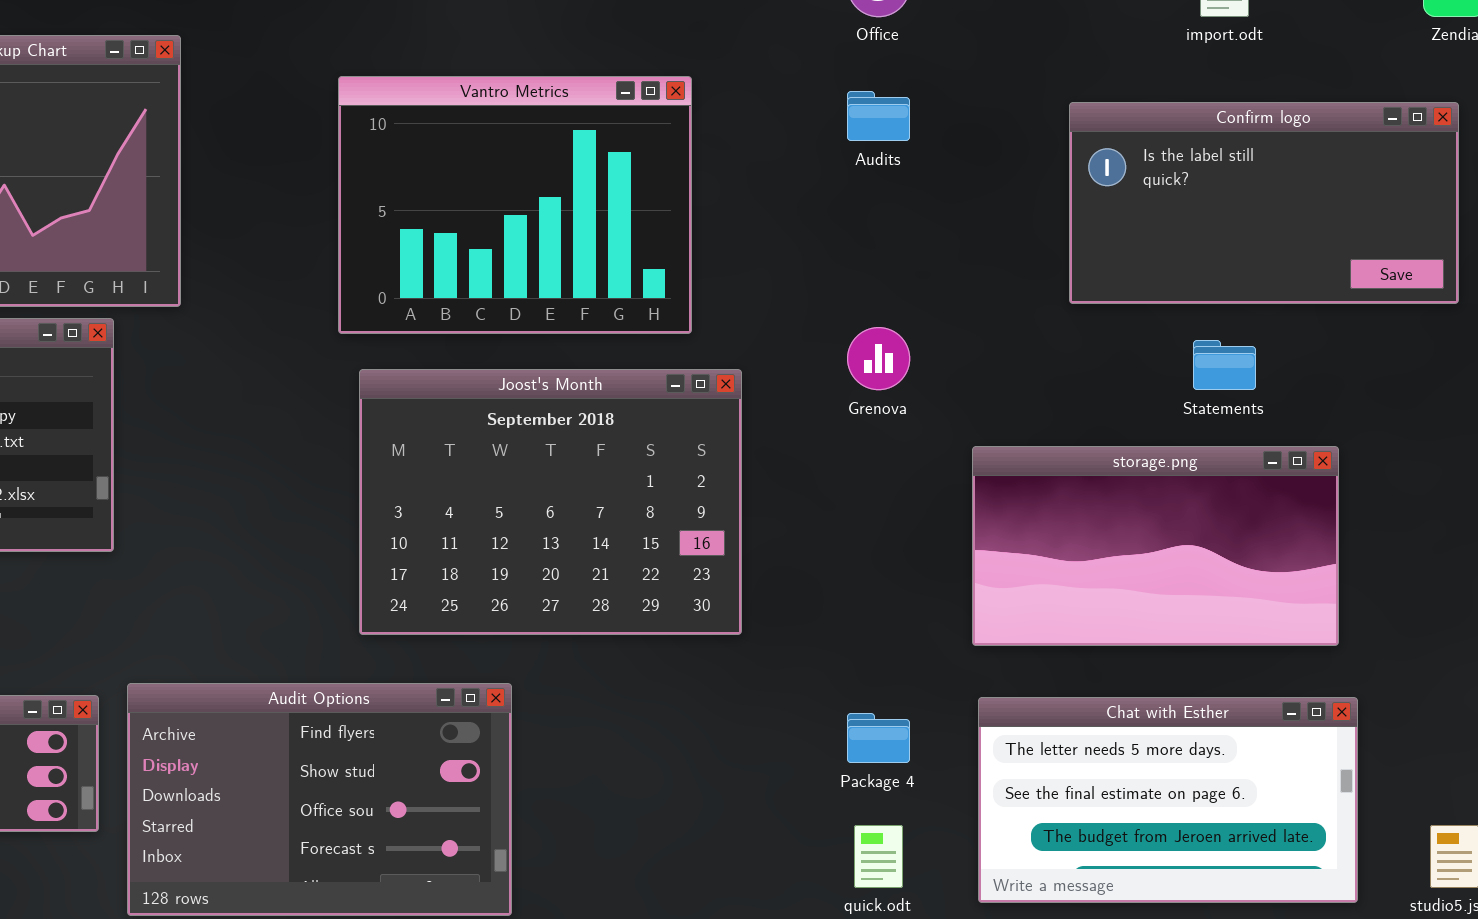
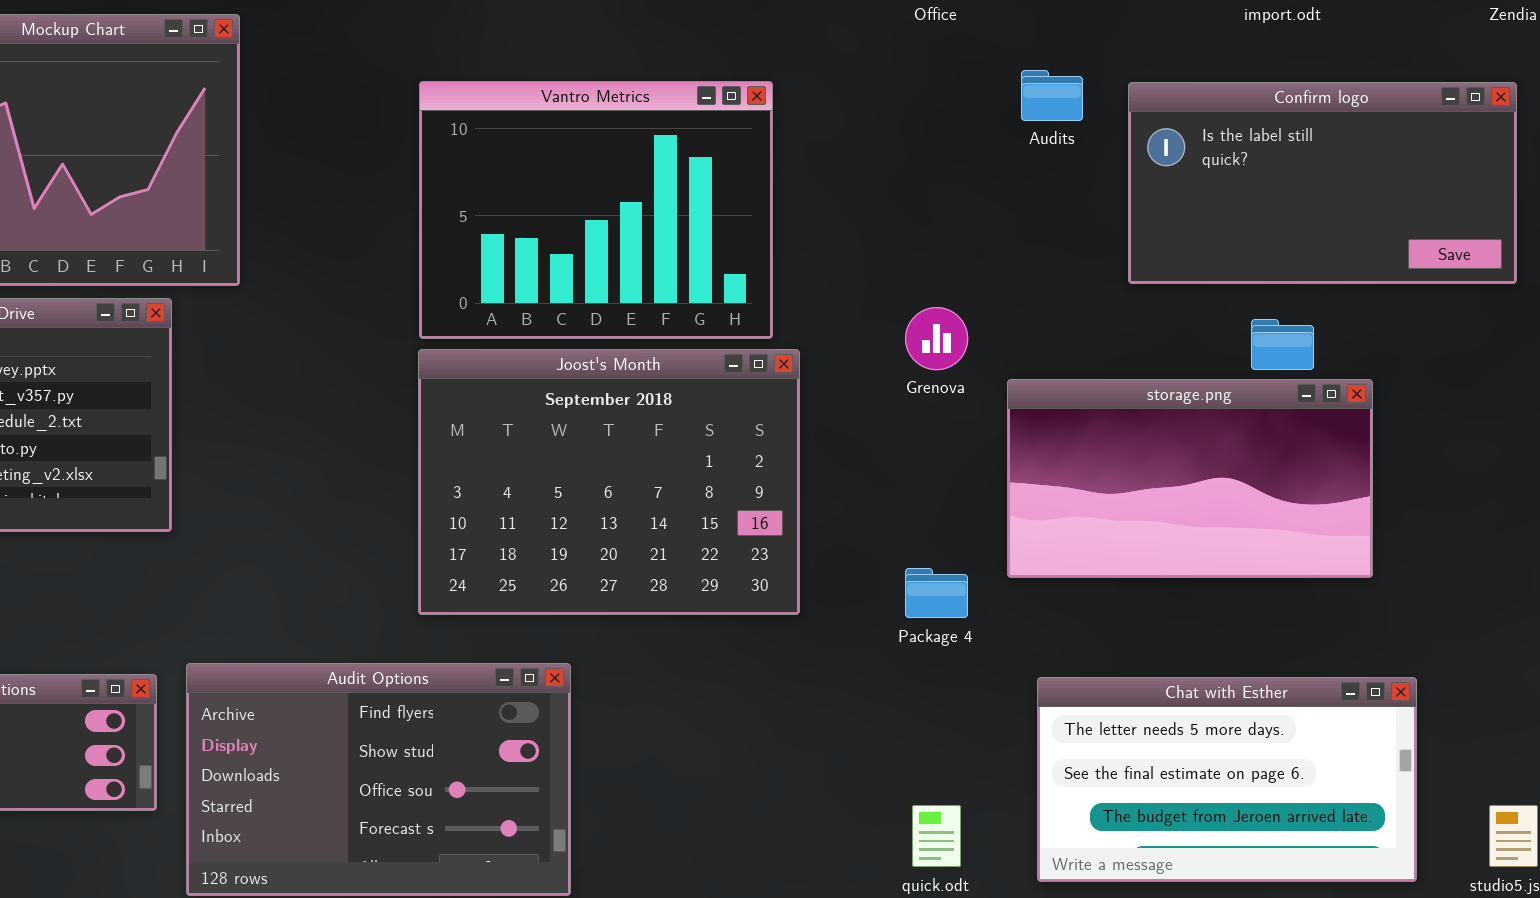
Vantro Metrics: [338,76,692,334] -> [419,81,773,339], moved
Audits: [847,91,910,141] -> [1021,70,1083,121], moved
storage.png: [972,446,1339,646] -> [1007,379,1373,578], moved
Package 4: [847,713,910,763] -> [905,568,968,618], moved

